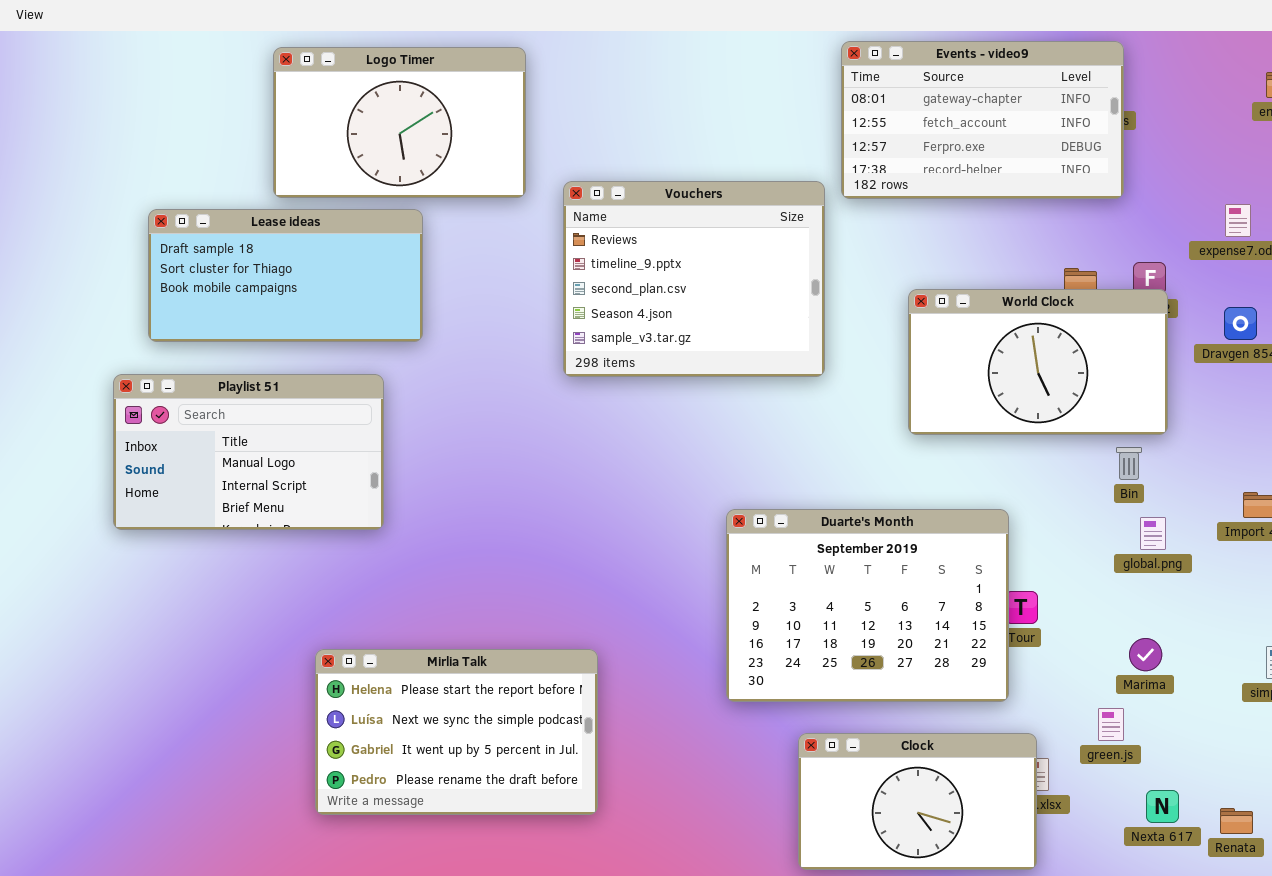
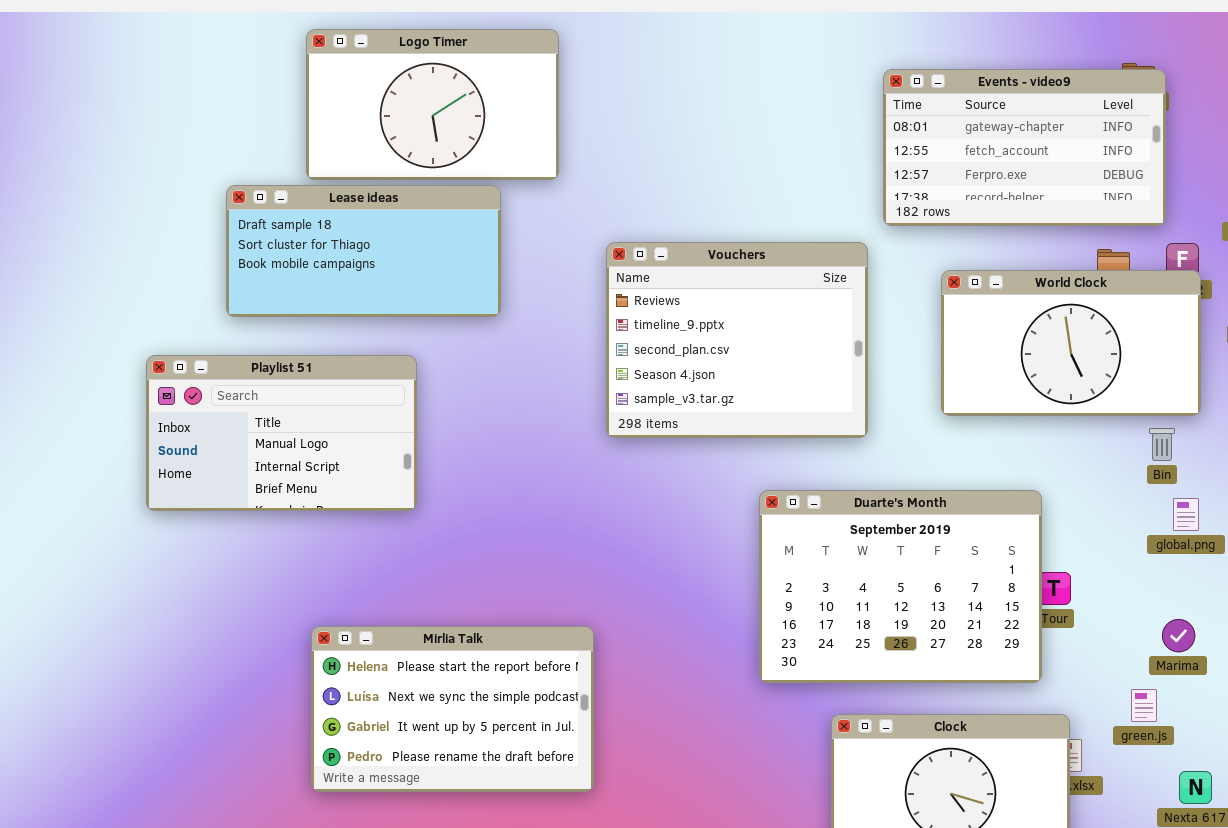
Events - video9: [841,41,1124,199] -> [883,69,1166,226], moved
Vouchers: [563,181,825,377] -> [606,242,868,438], moved
Lease ideas: [148,209,423,342] -> [226,185,501,317], moved
Mirlia Talk: [315,649,598,815] -> [311,626,594,792], moved

